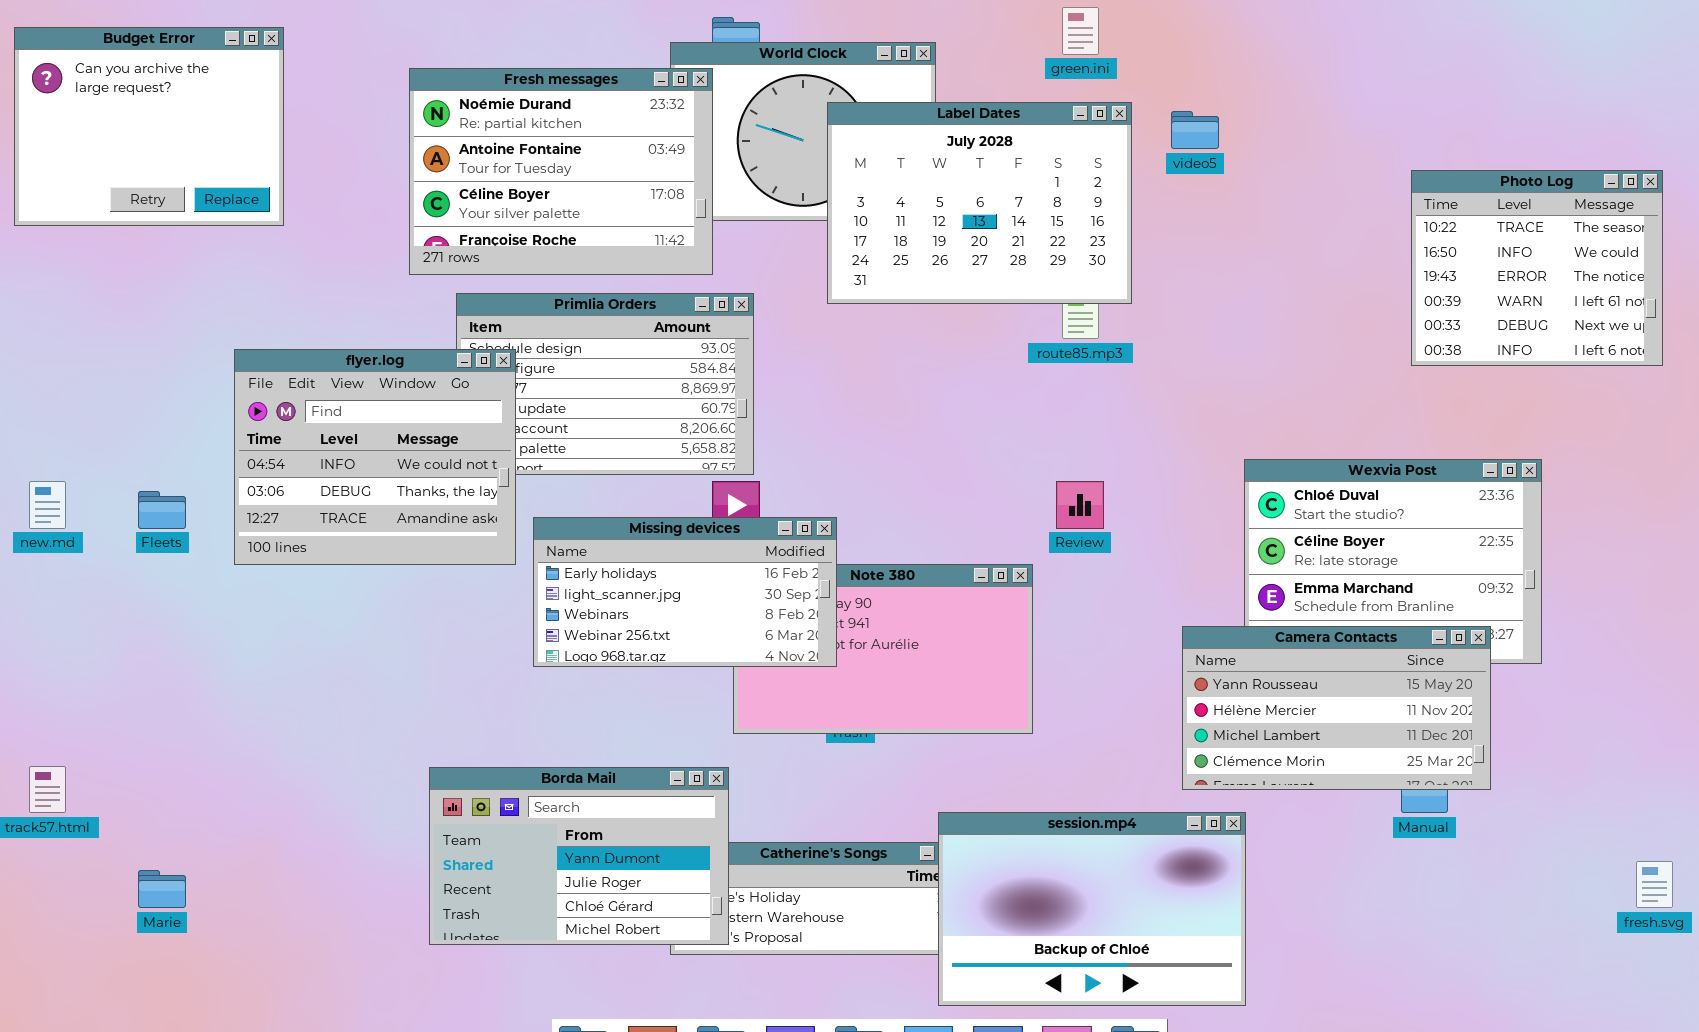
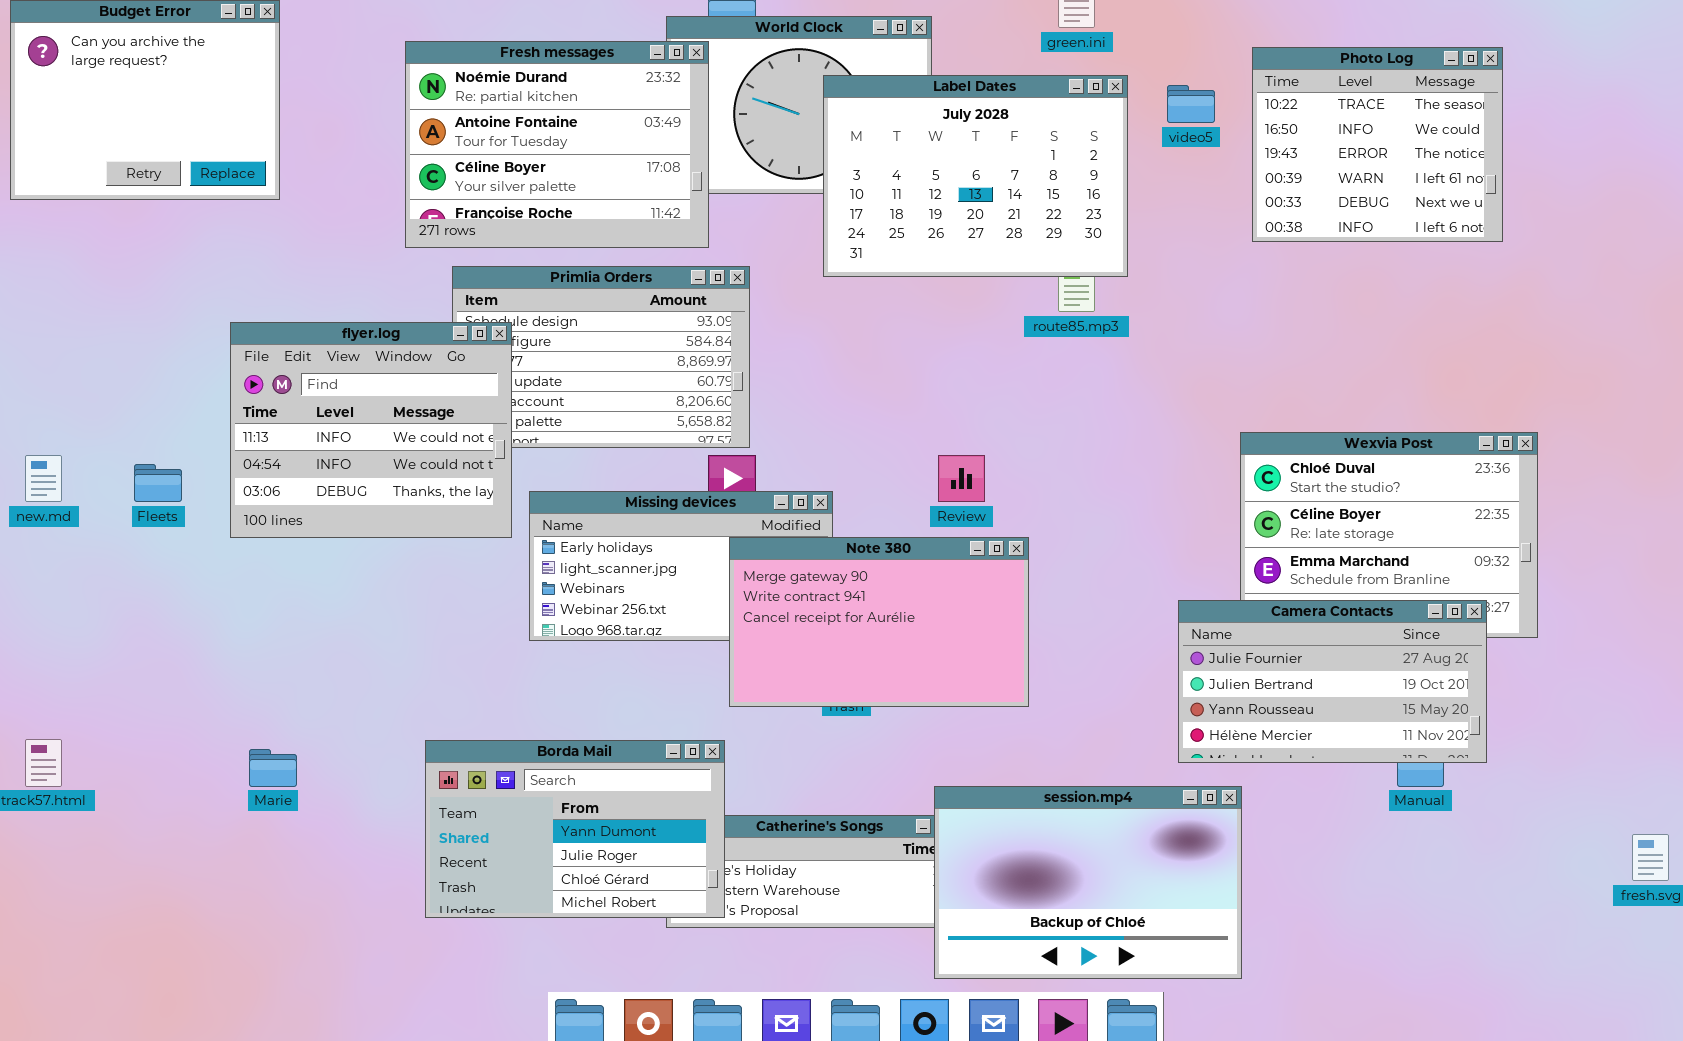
Photo Log: [1411,170,1663,366] -> [1252,47,1503,242], moved
flyer.log: [234,349,516,565] -> [230,322,512,538], scrolled up 1 row
Review: [1056,481,1104,529] -> [938,455,985,502], moved
Note 380: [733,564,1033,734] -> [729,537,1029,707], raised
Camera Contacts: [1182,626,1491,790] -> [1178,600,1487,763], scrolled up 2 rows
Marie: [138,870,186,908] -> [249,749,297,787], moved

